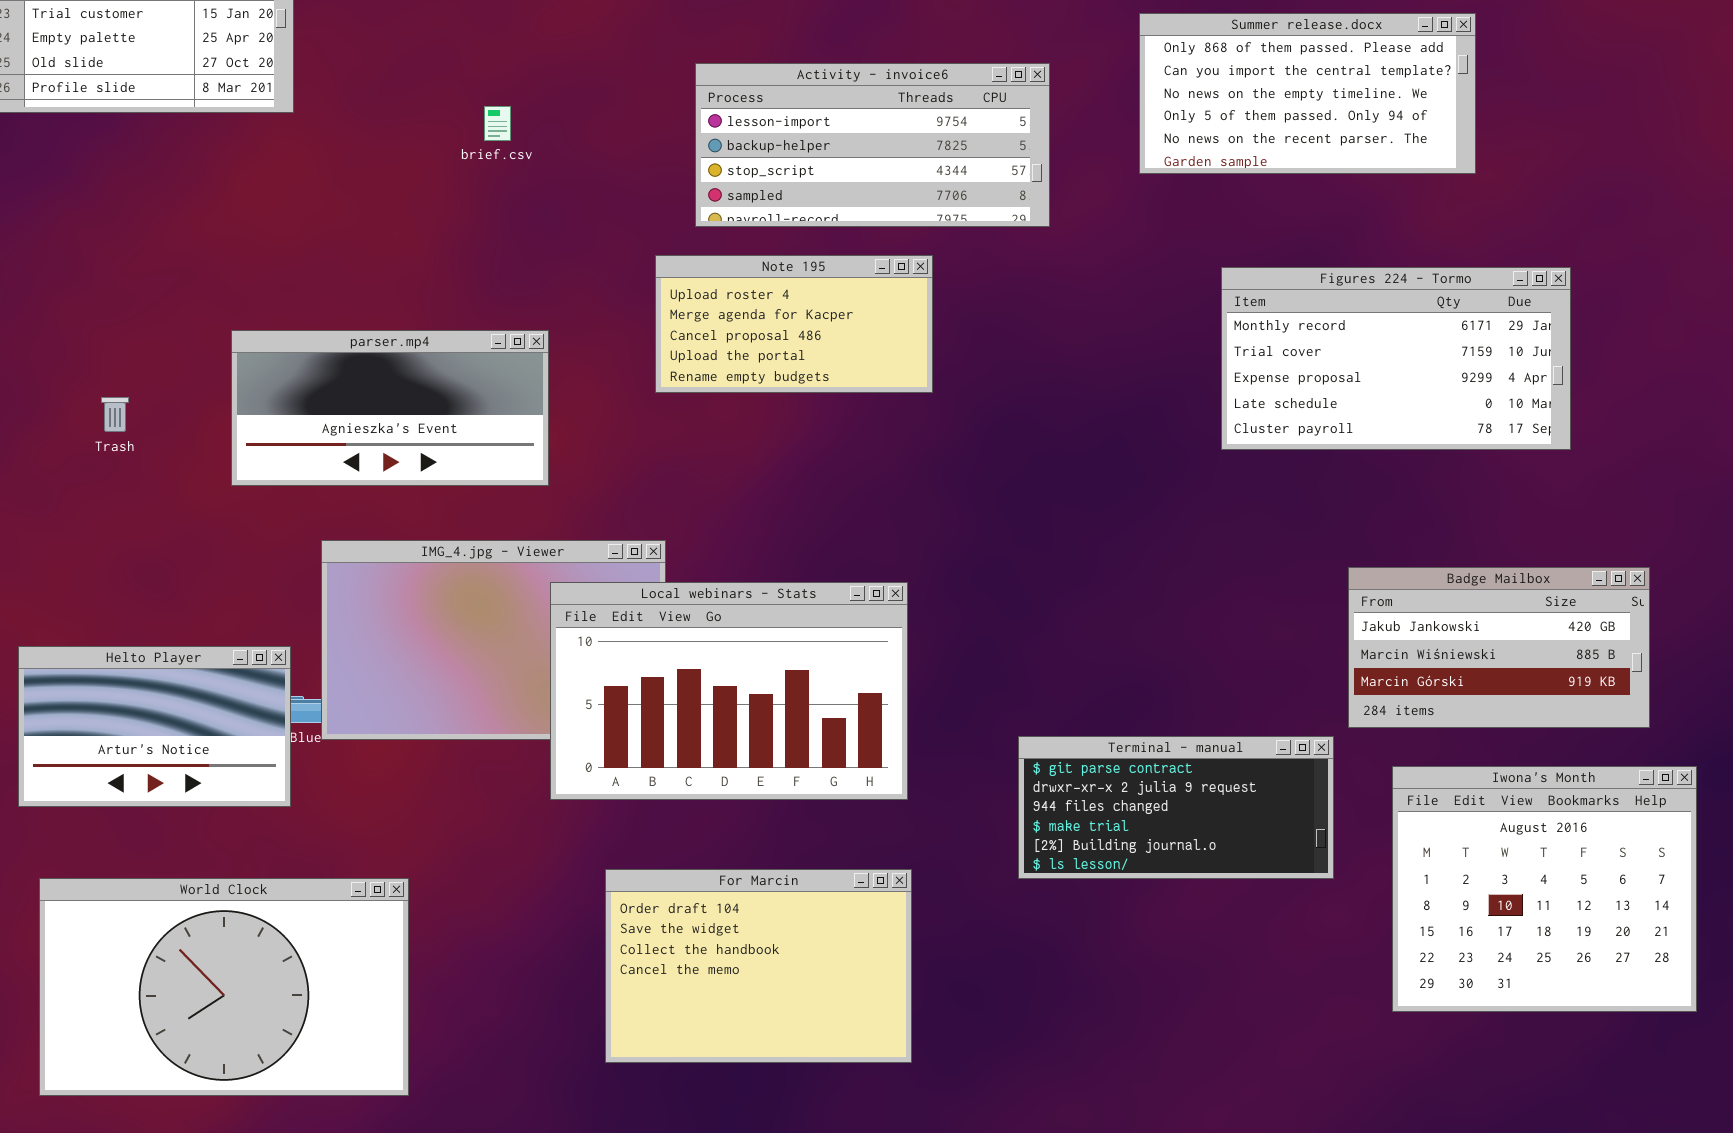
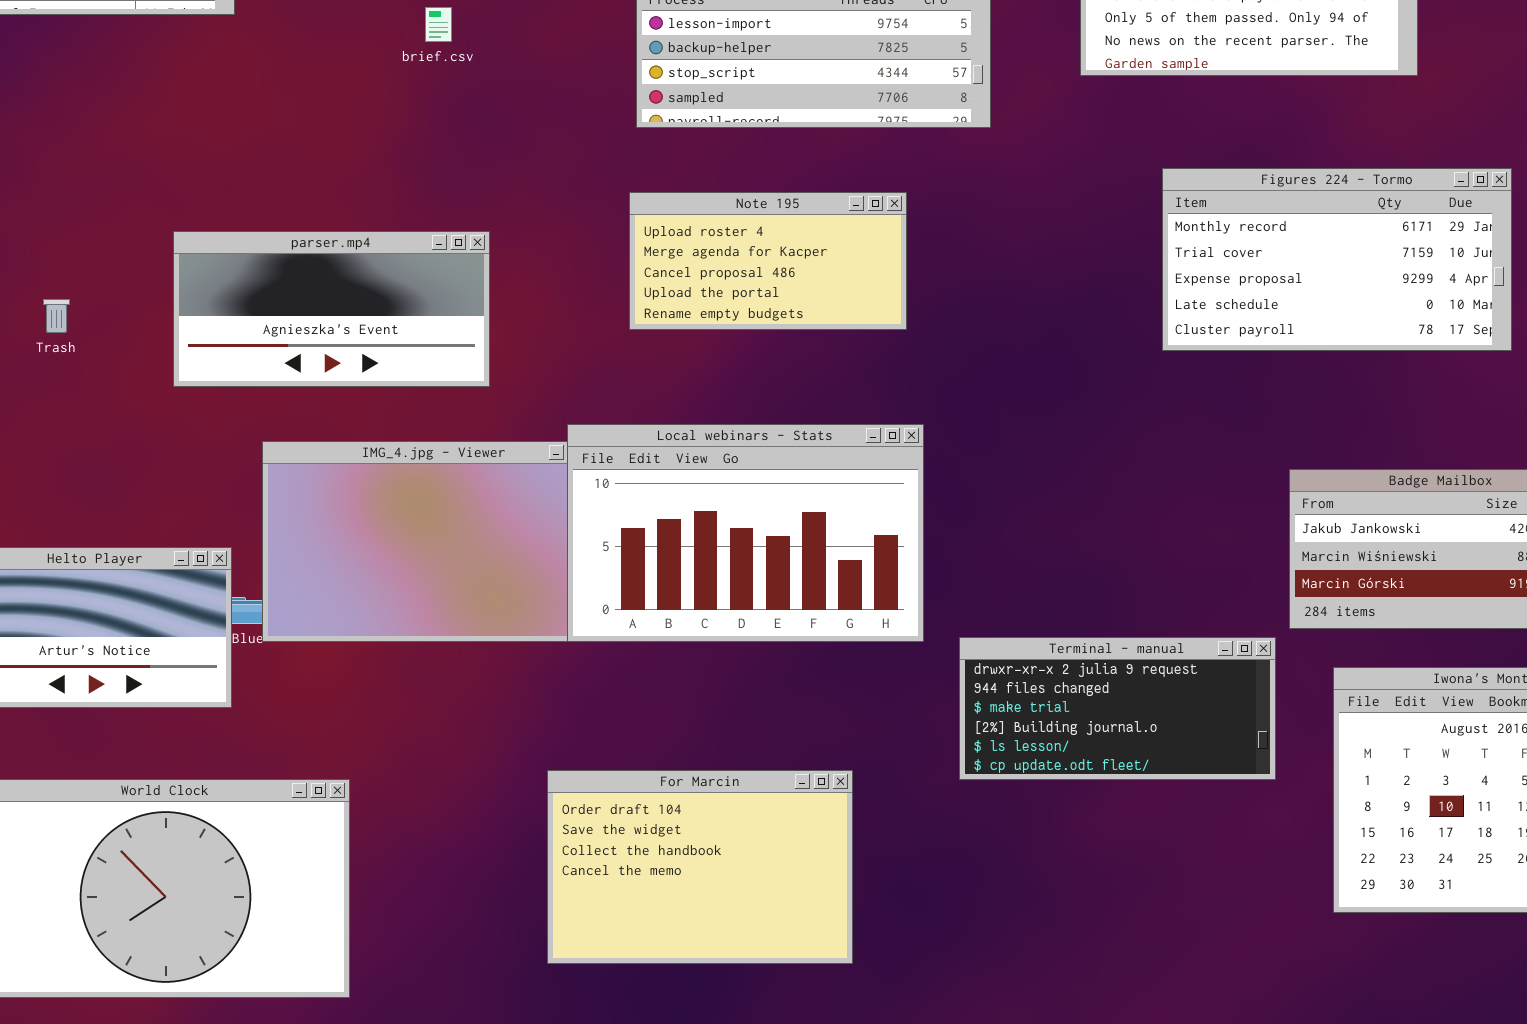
Note 195: [655,255,933,393] -> [629,192,907,330], moved
Local webinars - Stats: [550,582,908,800] -> [567,424,924,642], moved
Terminal - manual: [1018,736,1334,879] -> [959,637,1276,780], scrolled down 1 row

